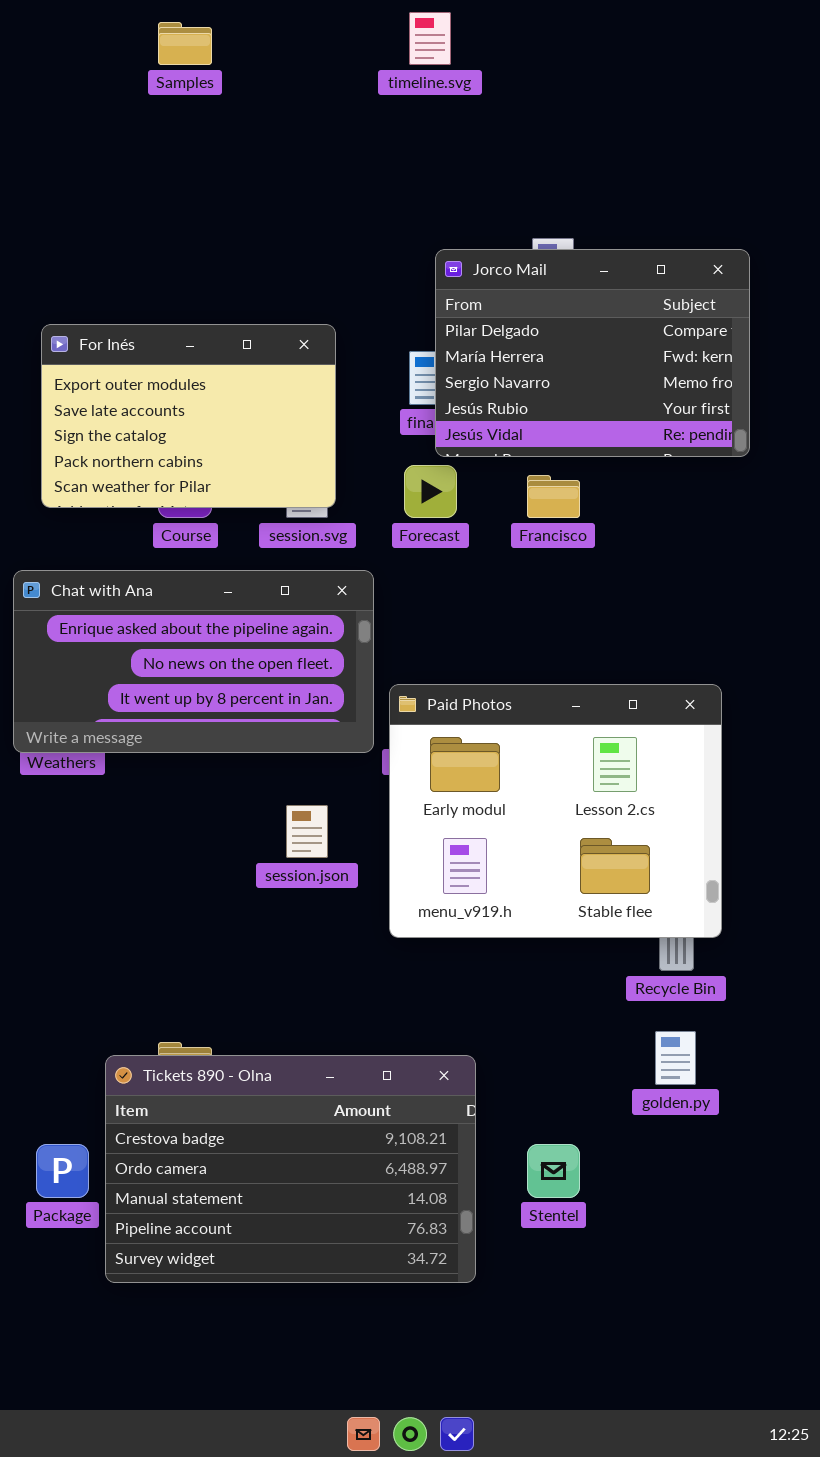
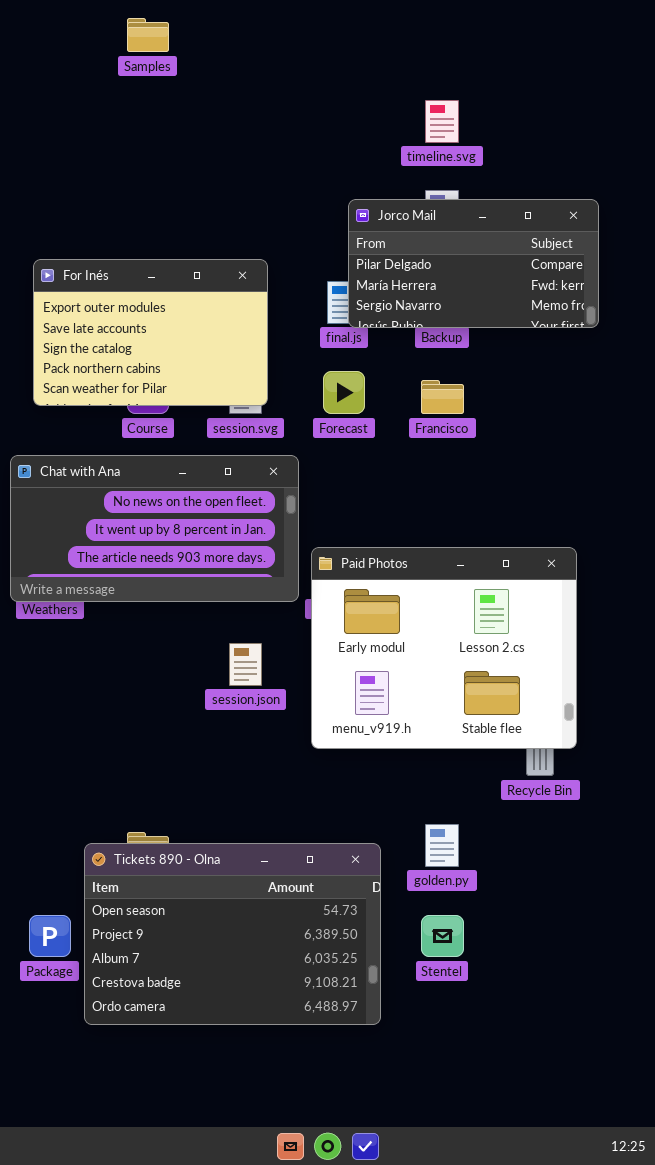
timeline.svg: [409,12,451,65] -> [425,100,459,143], moved
Jorco Mail: [435,249,750,457] -> [348,199,599,328], resized
Chat with Ana: [13,570,374,753] -> [10,455,299,602], scrolled down 1 row
golden.py: [655,1031,696,1085] -> [425,824,459,867], moved
Tickets 890 - Olna: [105,1055,476,1283] -> [84,843,381,1025], scrolled up 3 rows

